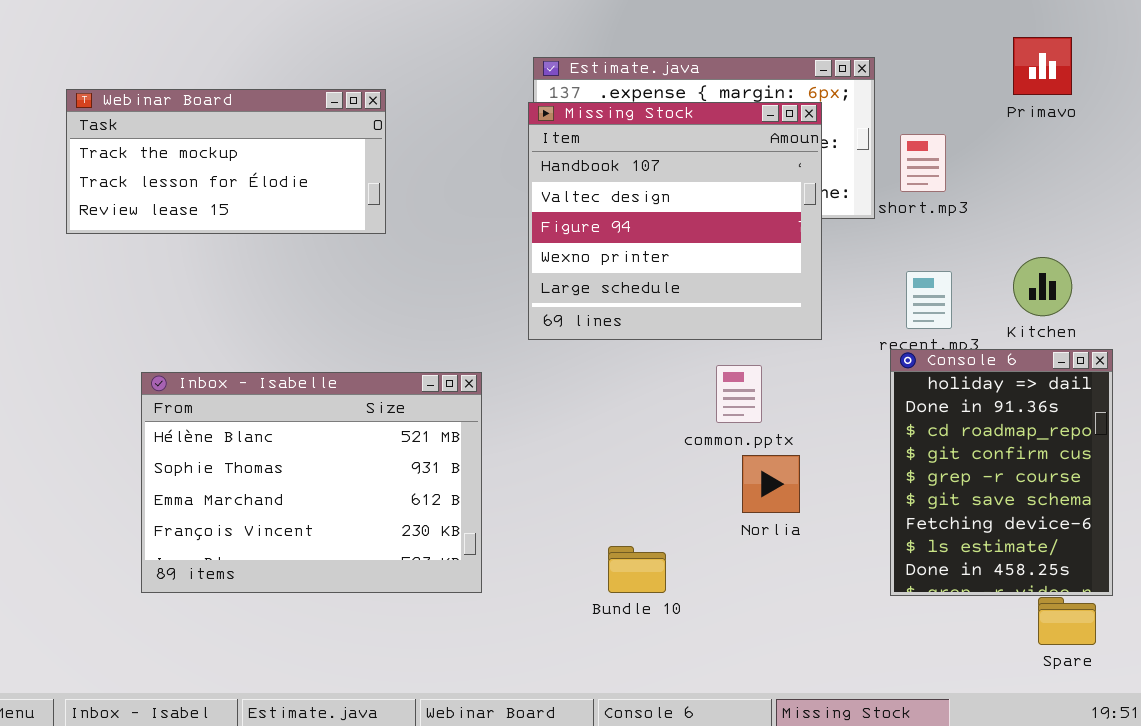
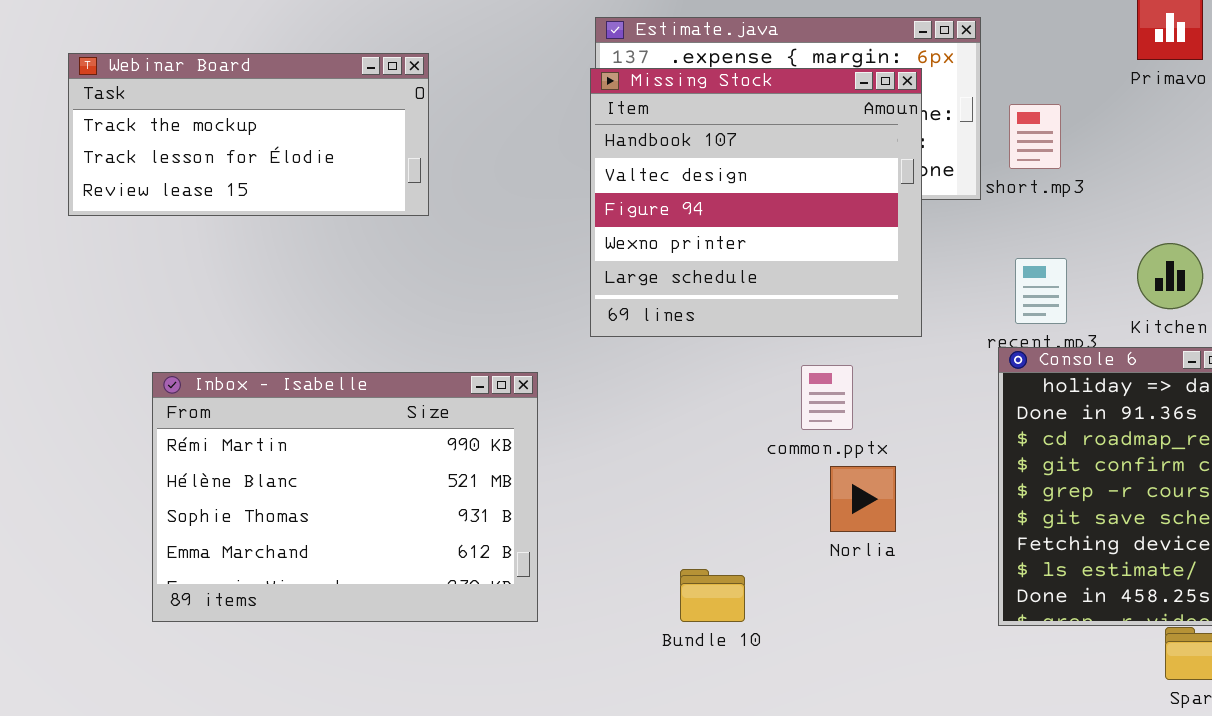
Inbox - Isabelle: [141,372,482,593] -> [152,372,538,622], scrolled up 1 row

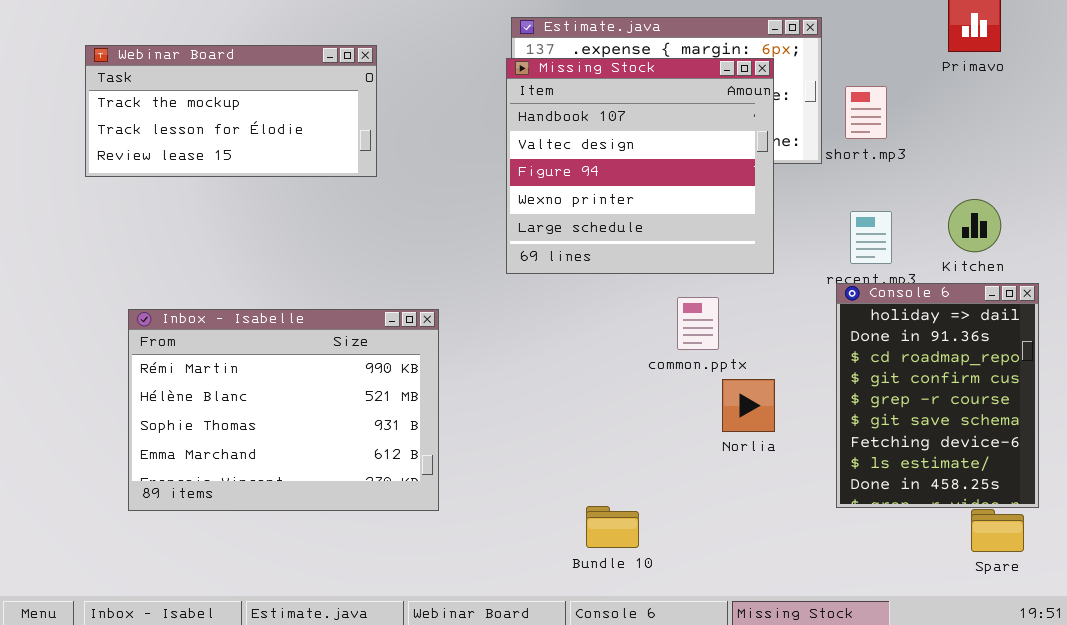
Inbox - Isabelle: [152,372,538,622] -> [128,309,439,511], moved
Norlia: [830,466,896,532] -> [722,379,775,432], moved
Bundle 10: [680,569,745,622] -> [586,506,639,548], moved

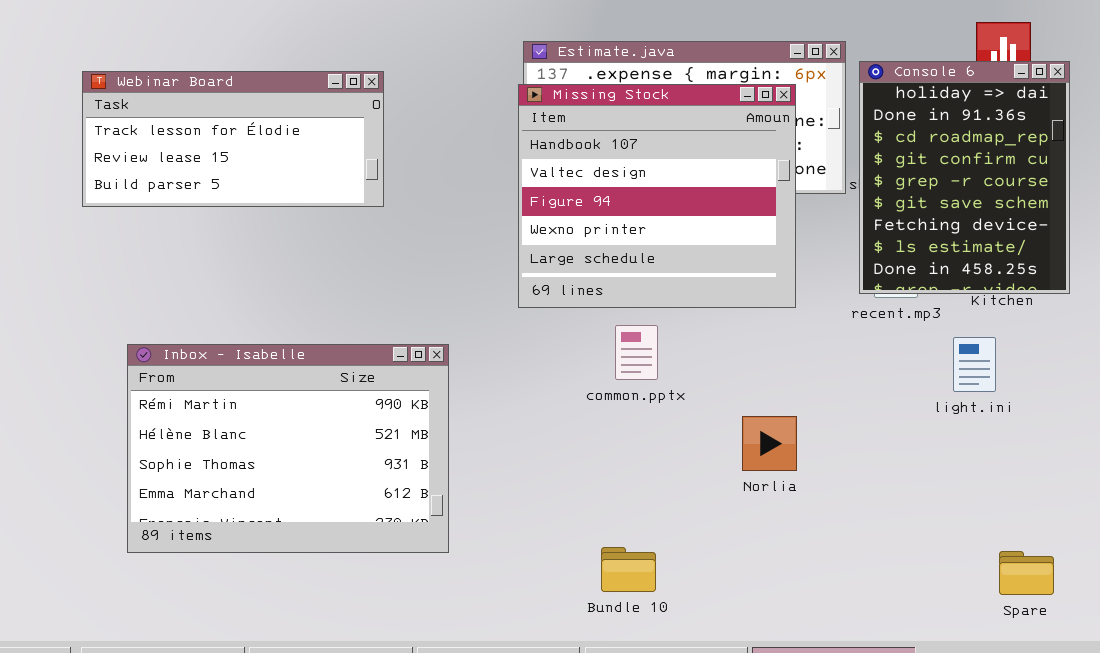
Webinar Board: [85,45,377,177] -> [82,71,384,207], scrolled down 1 row
Console 6: [836,283,1039,508] -> [859,61,1070,294], moved
common.pptx: [677,297,719,350] -> [615,325,658,380], moved

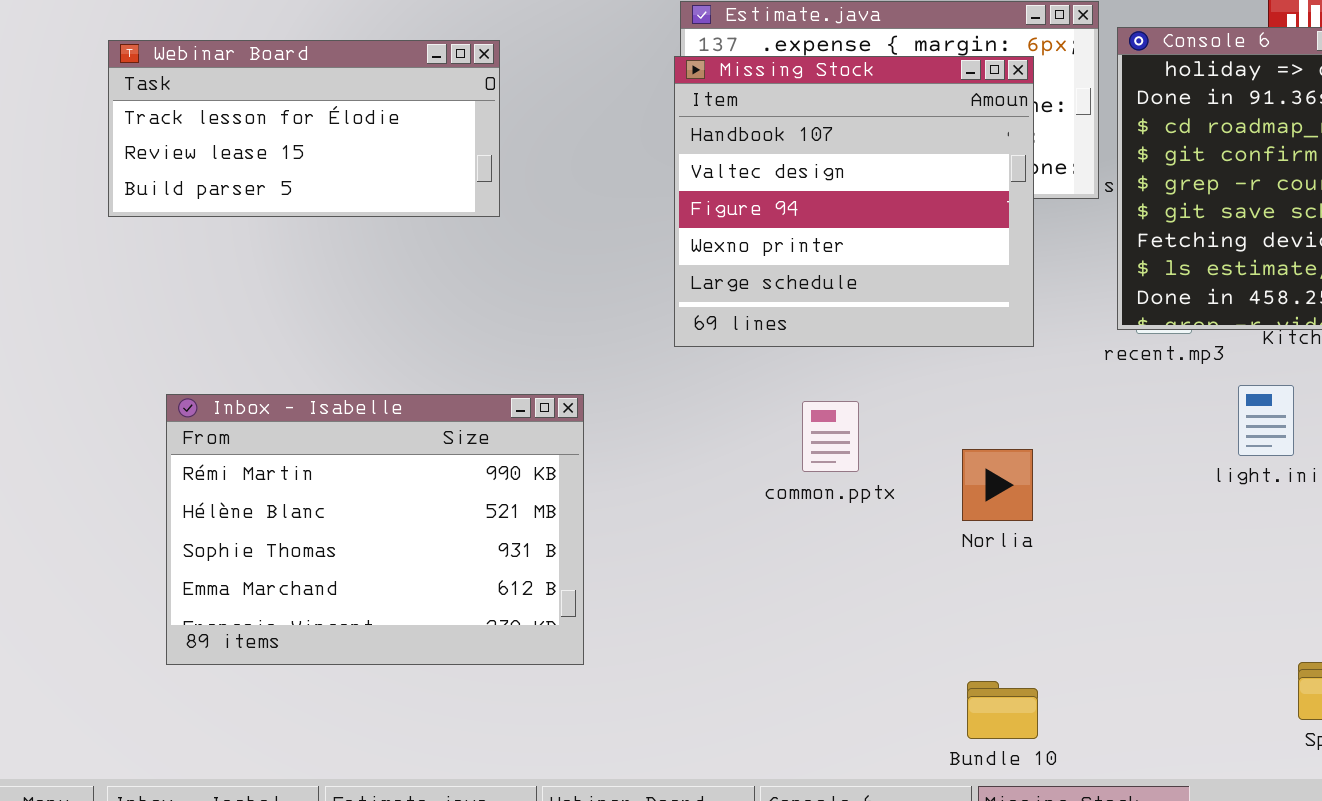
common.pptx: [615,325,658,380] -> [802,401,859,472], moved
Norlia: [742,416,797,471] -> [962,449,1033,521], moved
Bundle 10: [601,547,656,592] -> [967,681,1038,739], moved

